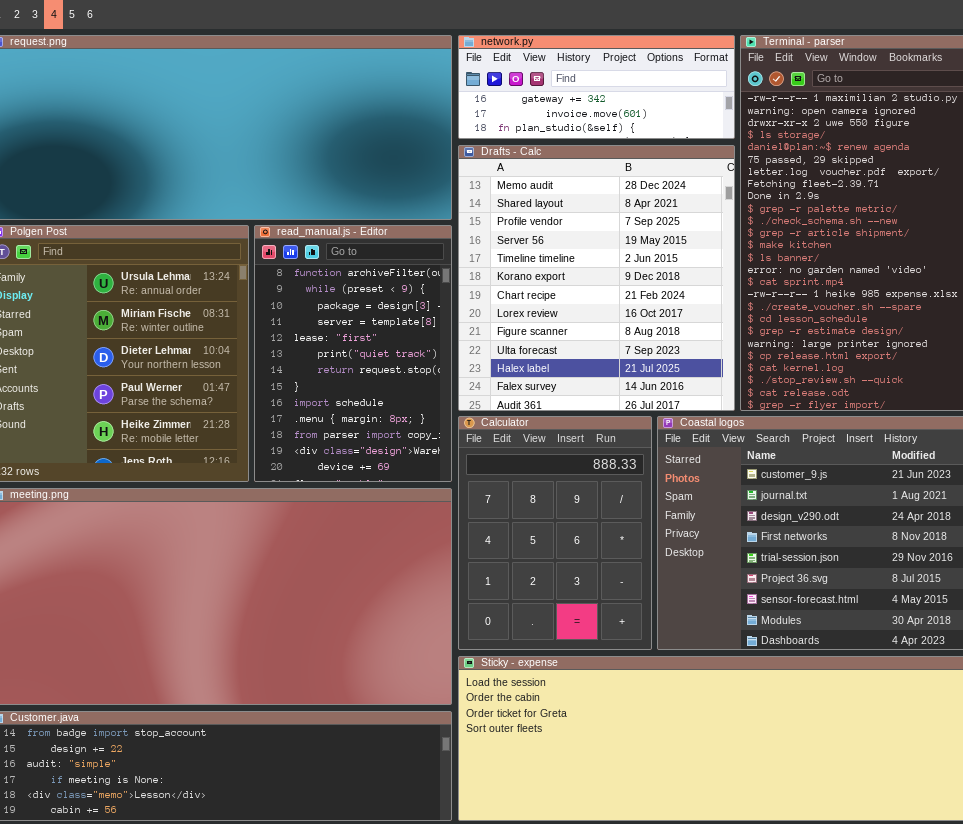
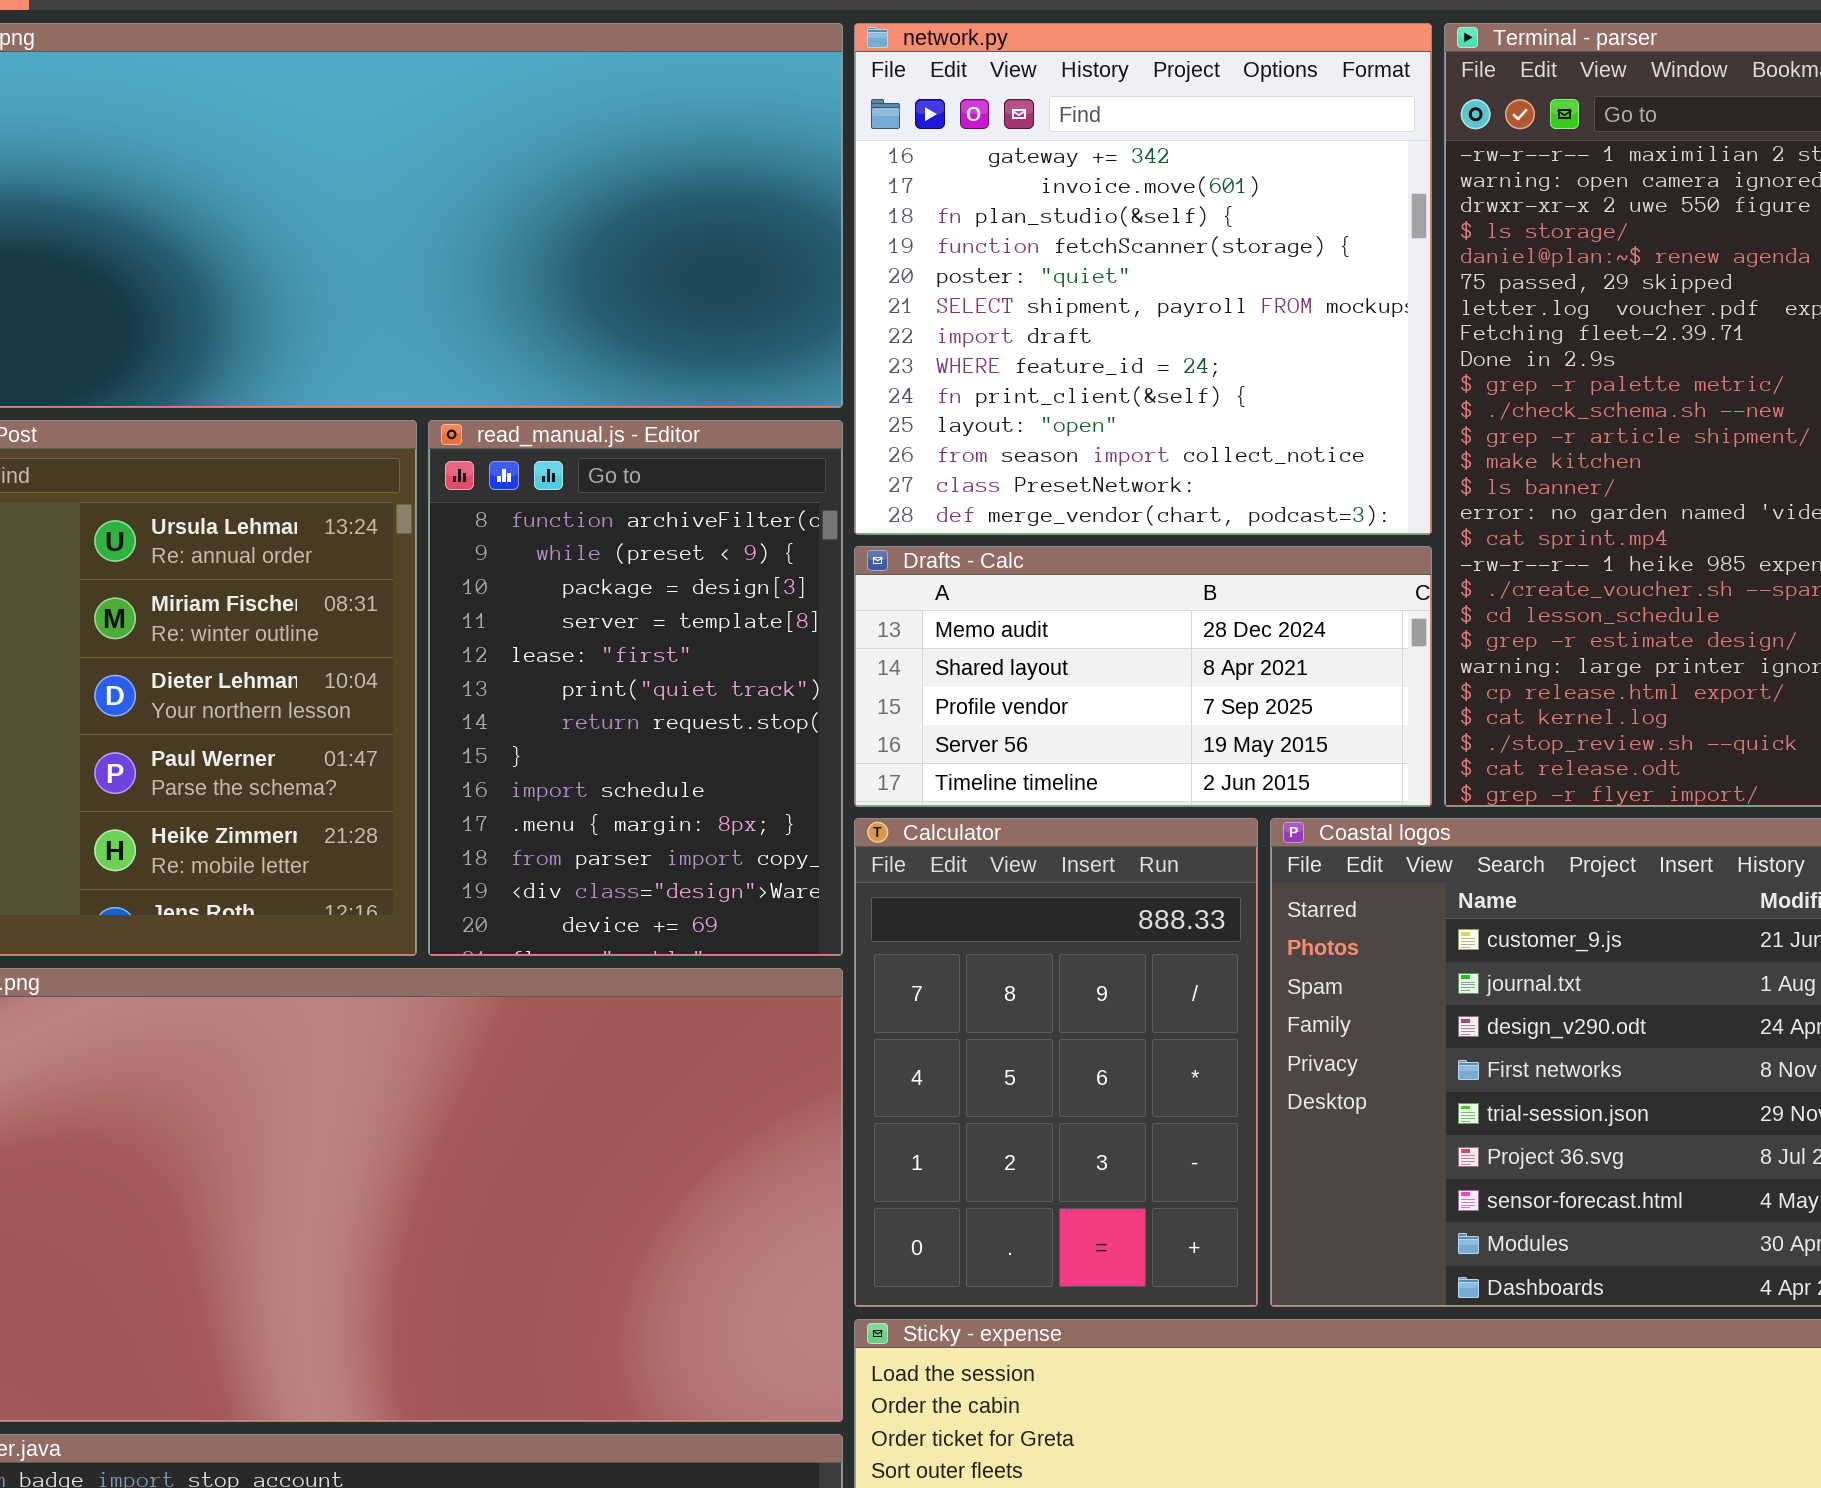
network.py: [458,35,735,139] -> [854,23,1432,535], resized
Drafts - Calc: [458,145,735,411] -> [854,546,1432,807], resized

